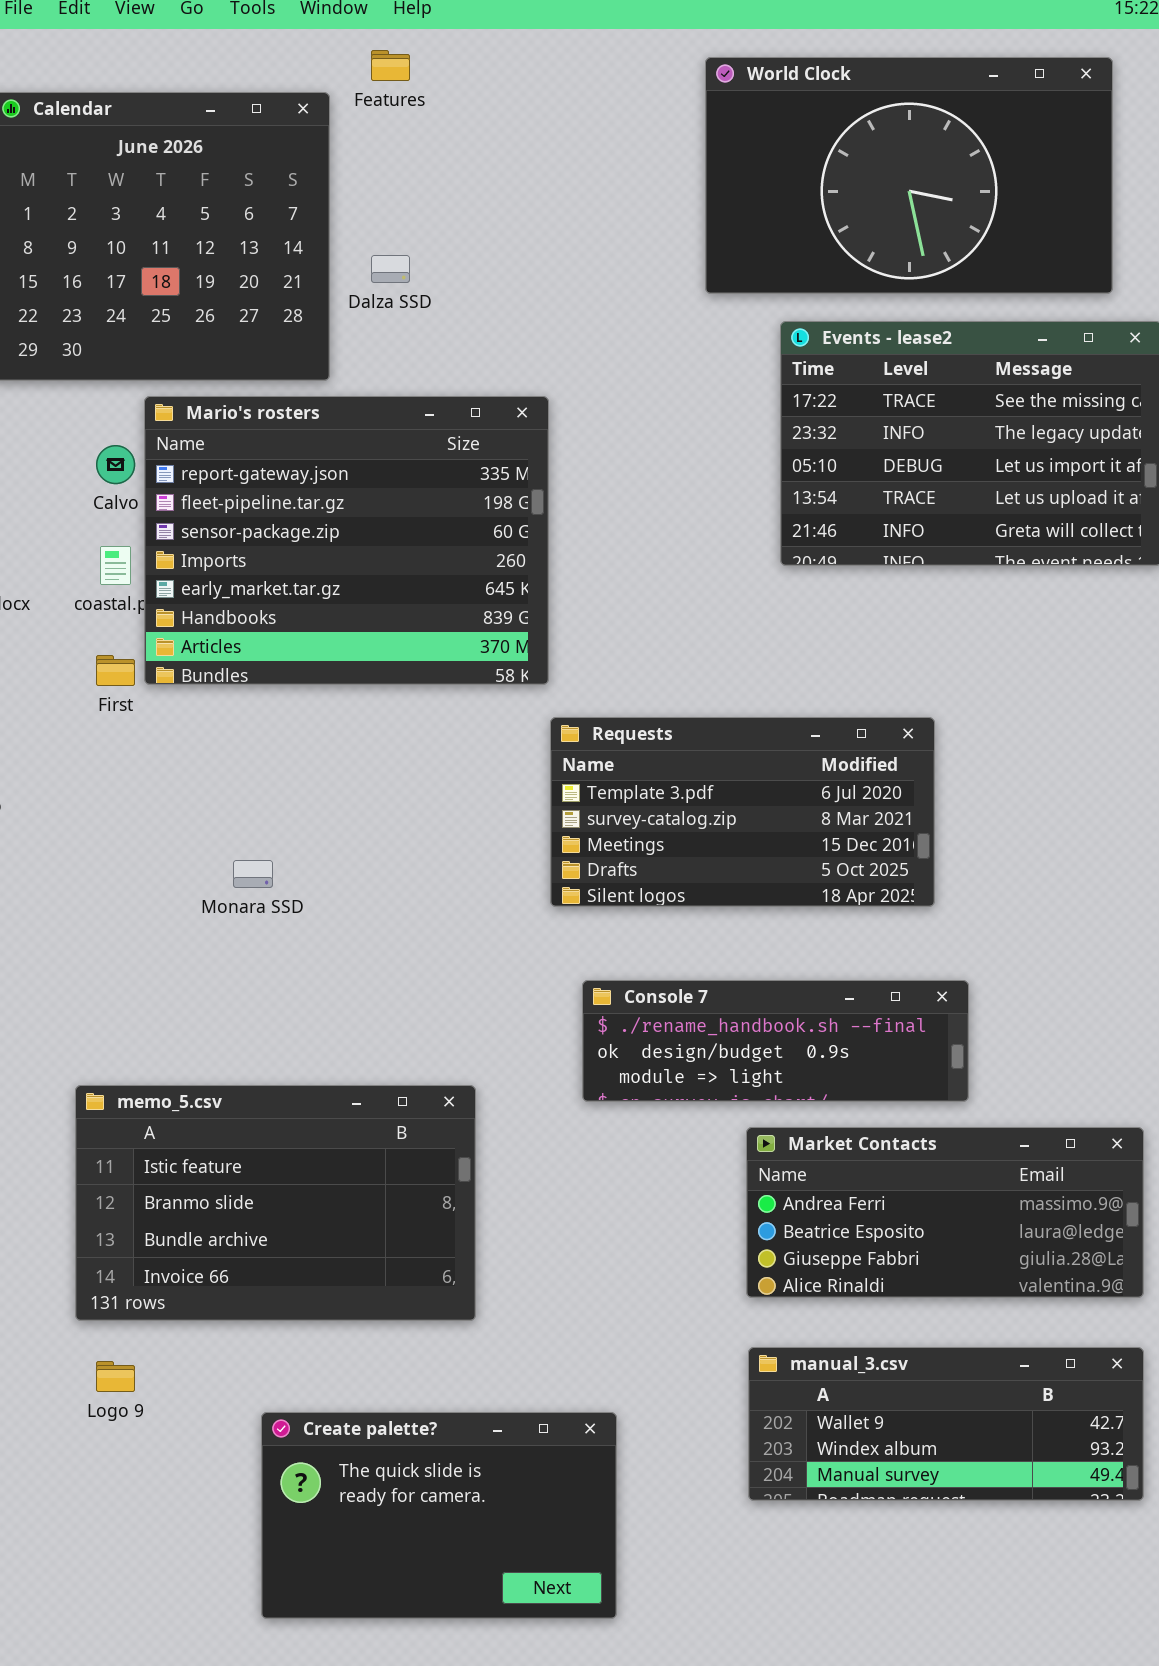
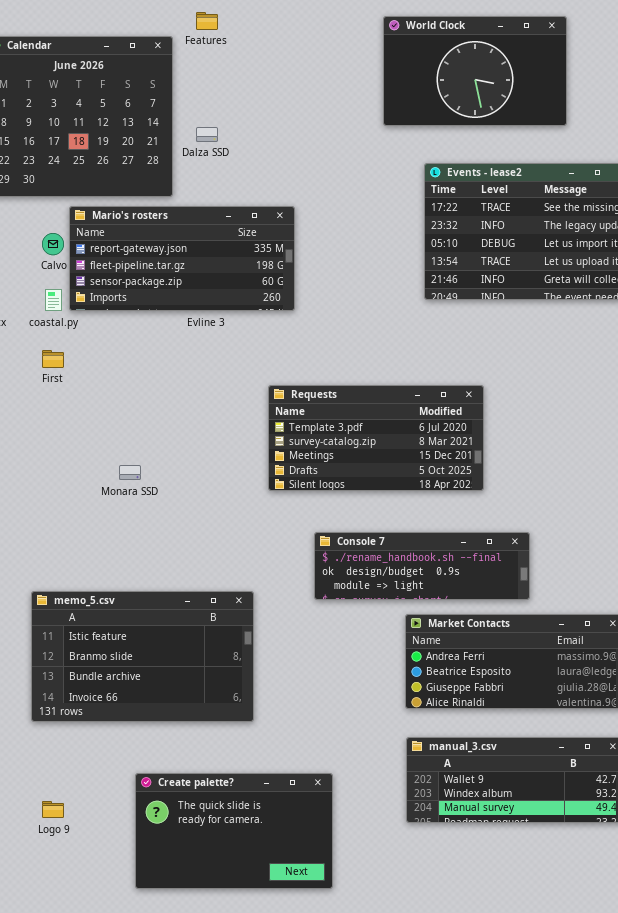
World Clock: [705,57,1113,294] -> [383,16,567,126], resized
Mario's rosters: [144,396,549,685] -> [69,206,295,311], resized
Requests: [550,717,935,907] -> [268,385,484,491], moved
Logo 9: [96,1361,135,1392] -> [42,801,64,818], moved

